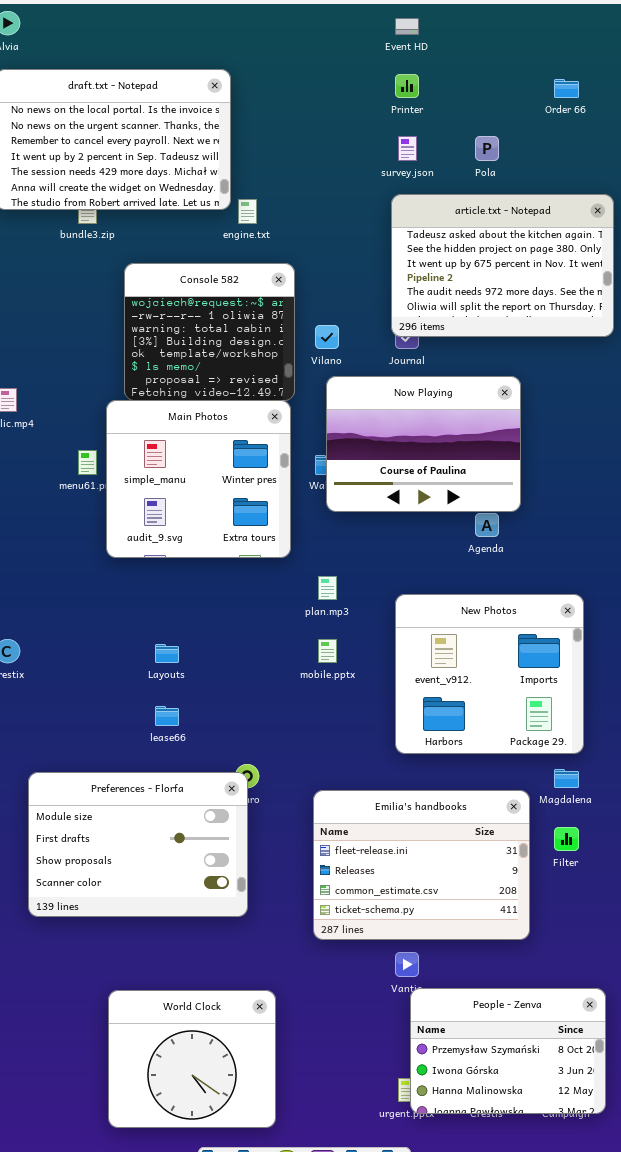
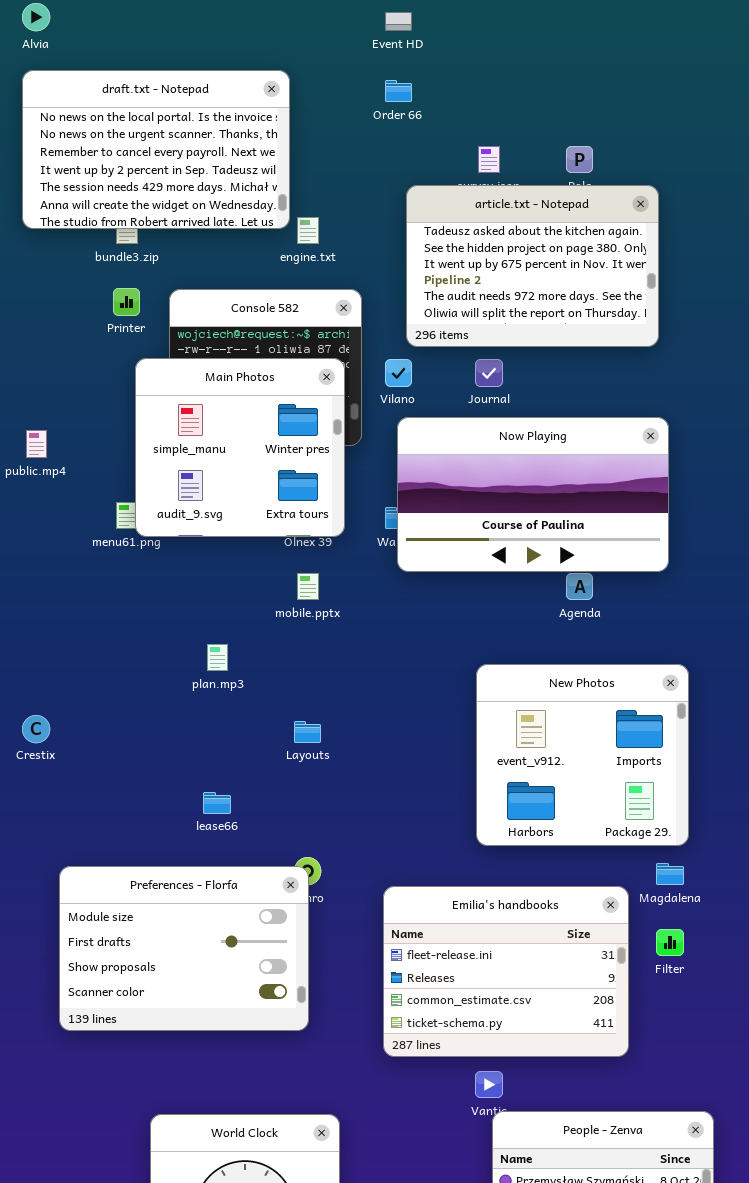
Event HD: [395,18,419,35] -> [385,12,412,31], moved
Printer: [395,74,419,98] -> [113,288,140,316], moved
Order 66: [554,79,579,98] -> [385,80,412,102], moved
article.txt - Notepad: [391,194,614,337] -> [406,185,659,347], moved
Now Playing: [326,376,521,512] -> [397,417,669,572], resized
Main Photos: [106,400,291,558] -> [135,358,345,537], moved
plan.mp3: [318,576,337,600] -> [207,644,228,671], moved
mobile.pptx: [318,639,337,663] -> [297,573,319,600], moved
Layouts: [155,644,179,663] -> [294,721,321,743], moved

